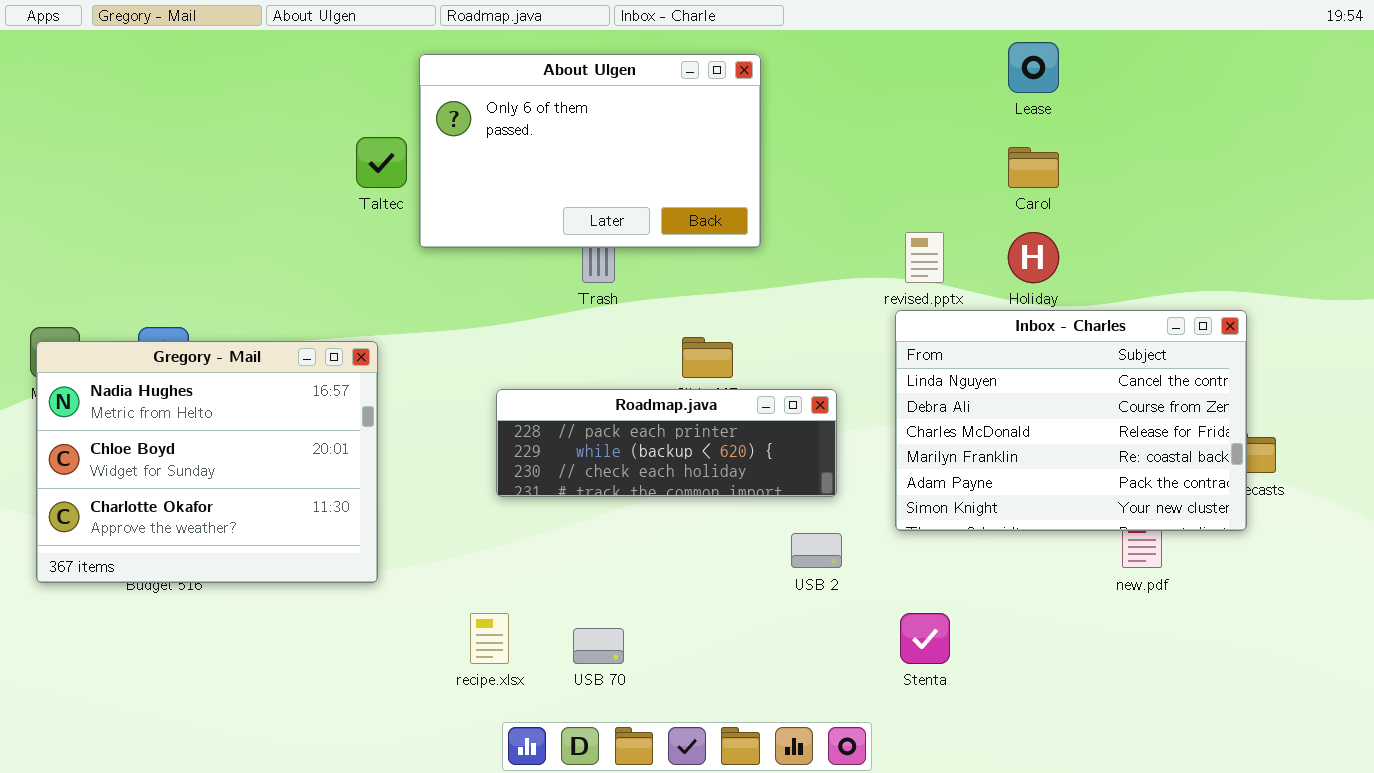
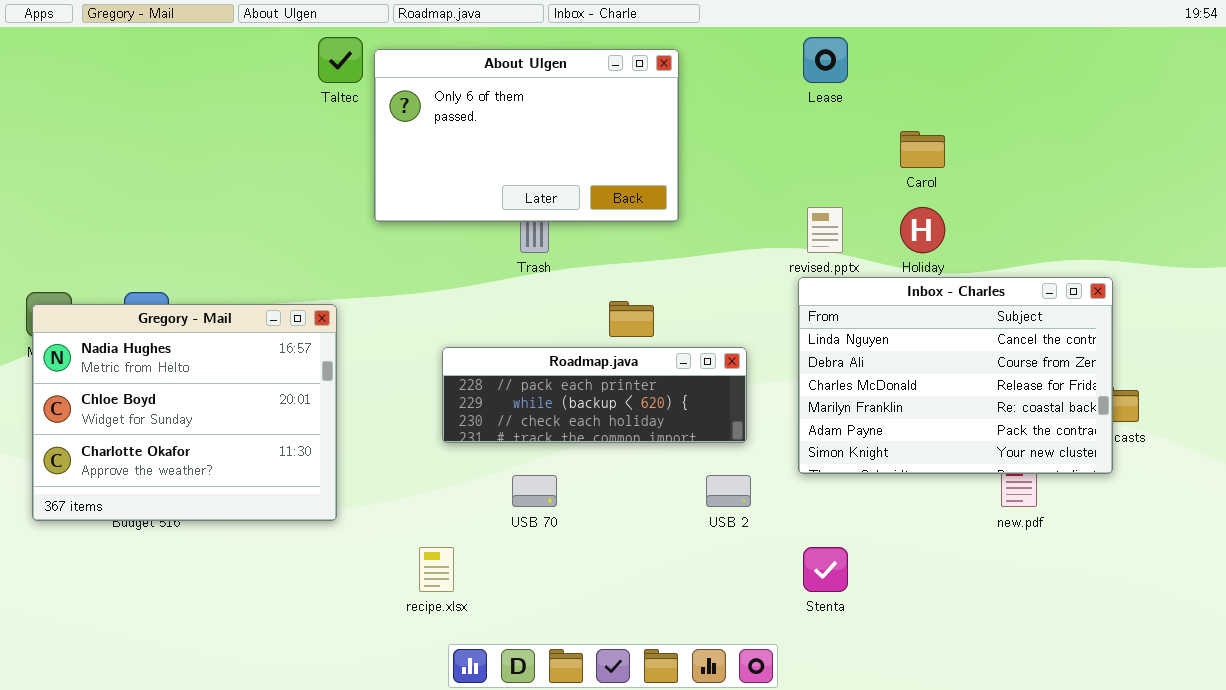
Lease: [1008,42,1059,93] -> [803,37,848,83], moved
Taltec: [356,137,407,188] -> [318,37,363,83], moved
USB 70: [573,628,624,664] -> [512,475,557,507], moved

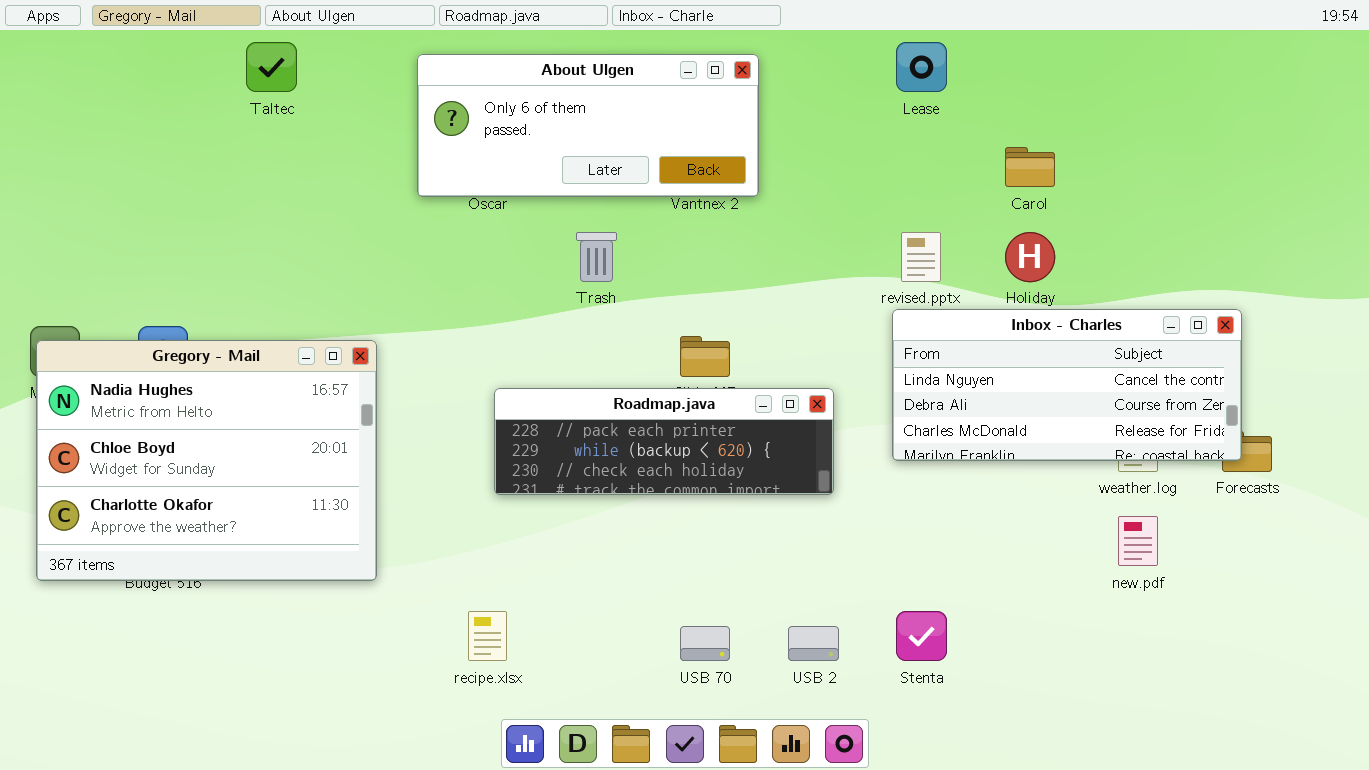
Taltec: [318,37,363,83] -> [246,42,297,92], moved
About Ulgen: [374,49,679,222] -> [417,54,759,197], resized
Inbox - Charles: [798,277,1113,474] -> [892,309,1242,461], resized
USB 70: [512,475,557,507] -> [680,626,730,661], moved
USB 2: [706,475,751,507] -> [788,626,839,661], moved

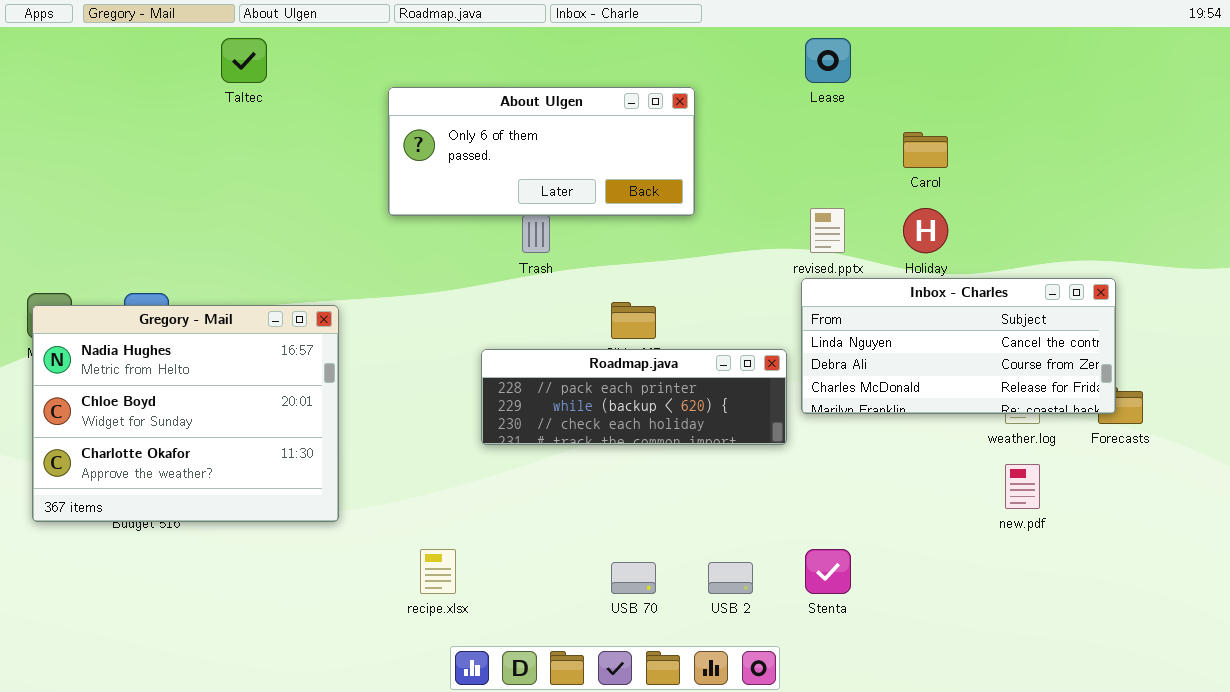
About Ulgen: [417,54,759,197] -> [388,87,695,216], moved
Roadmap.java: [494,388,834,495] -> [481,349,787,445], moved

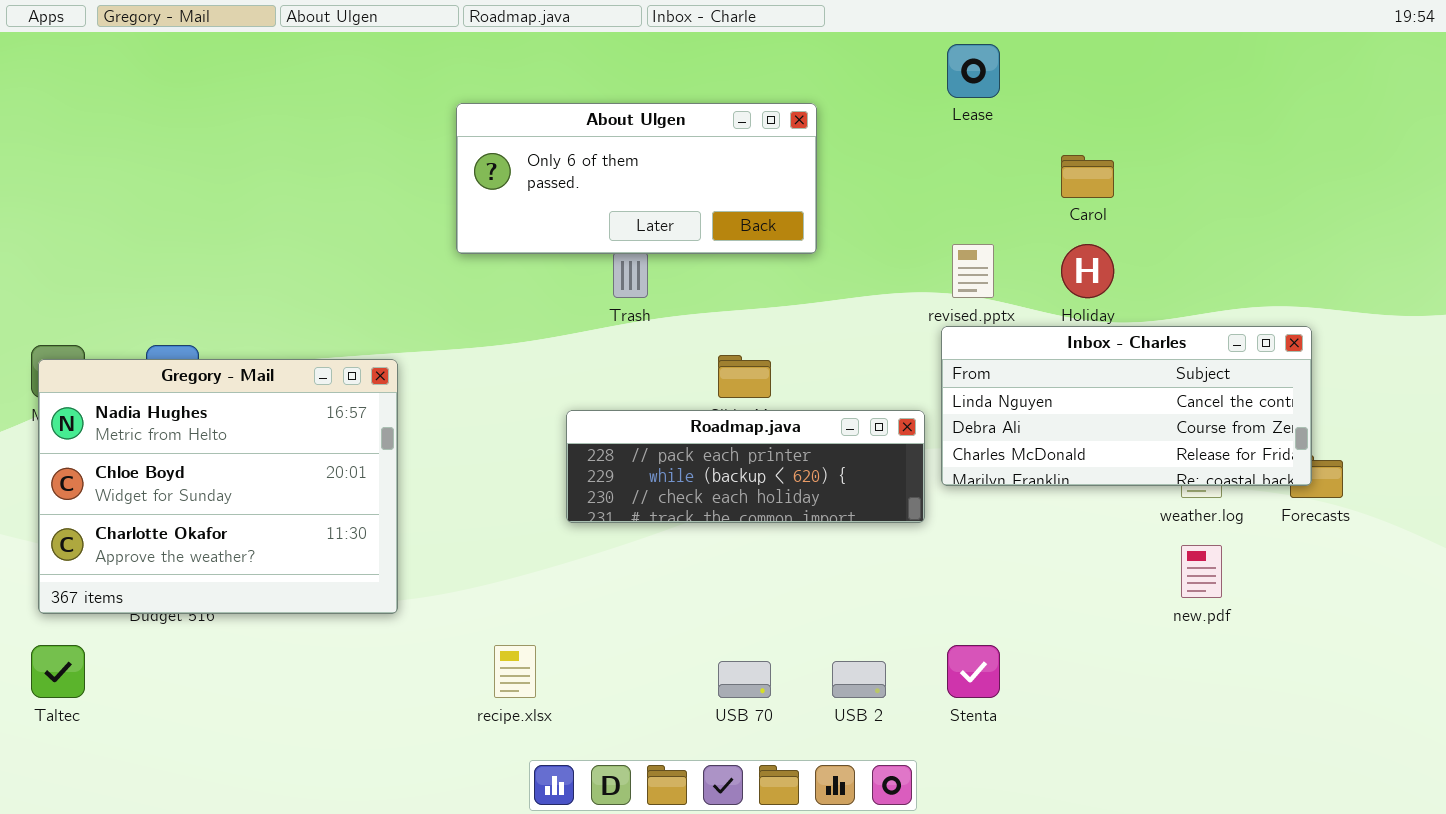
Taltec: [221,38,267,83] -> [31,645,85,698], moved

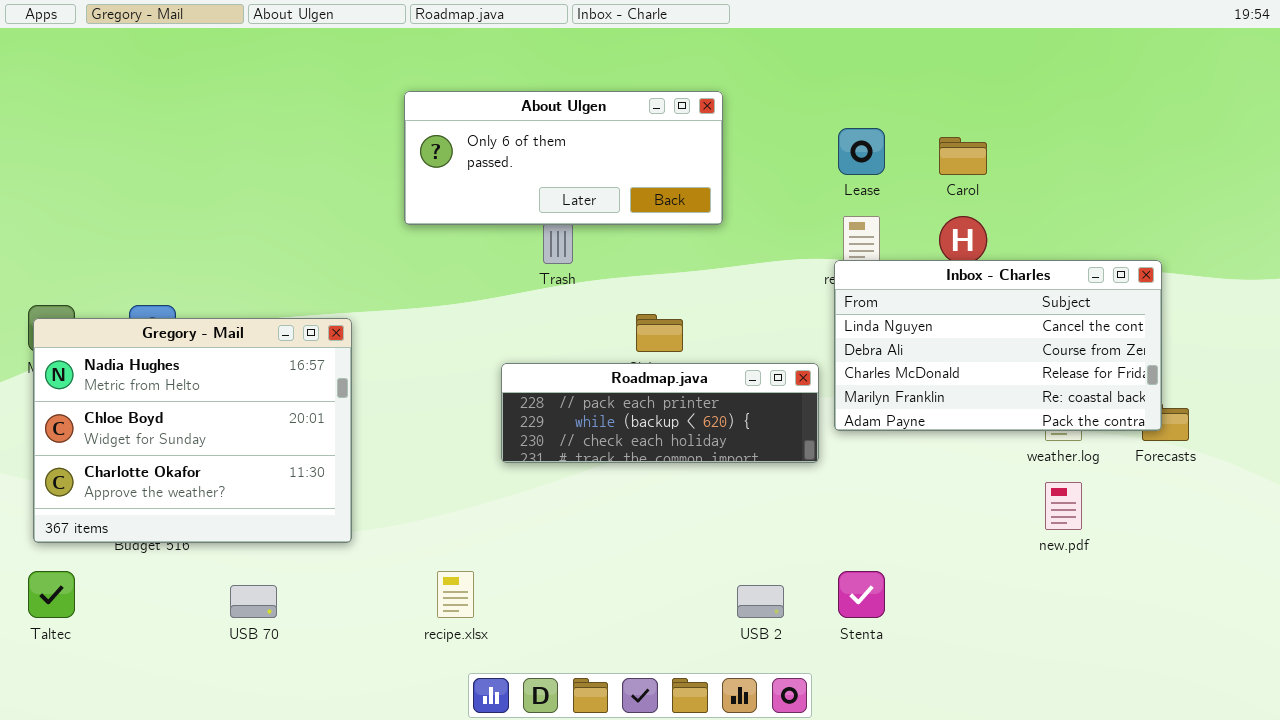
Lease: [947,44,1000,98] -> [838,128,885,175], moved
Inbox - Charles: [941,326,1312,486] -> [834,260,1162,431], resized
USB 70: [718,661,771,698] -> [230,585,277,618], moved

